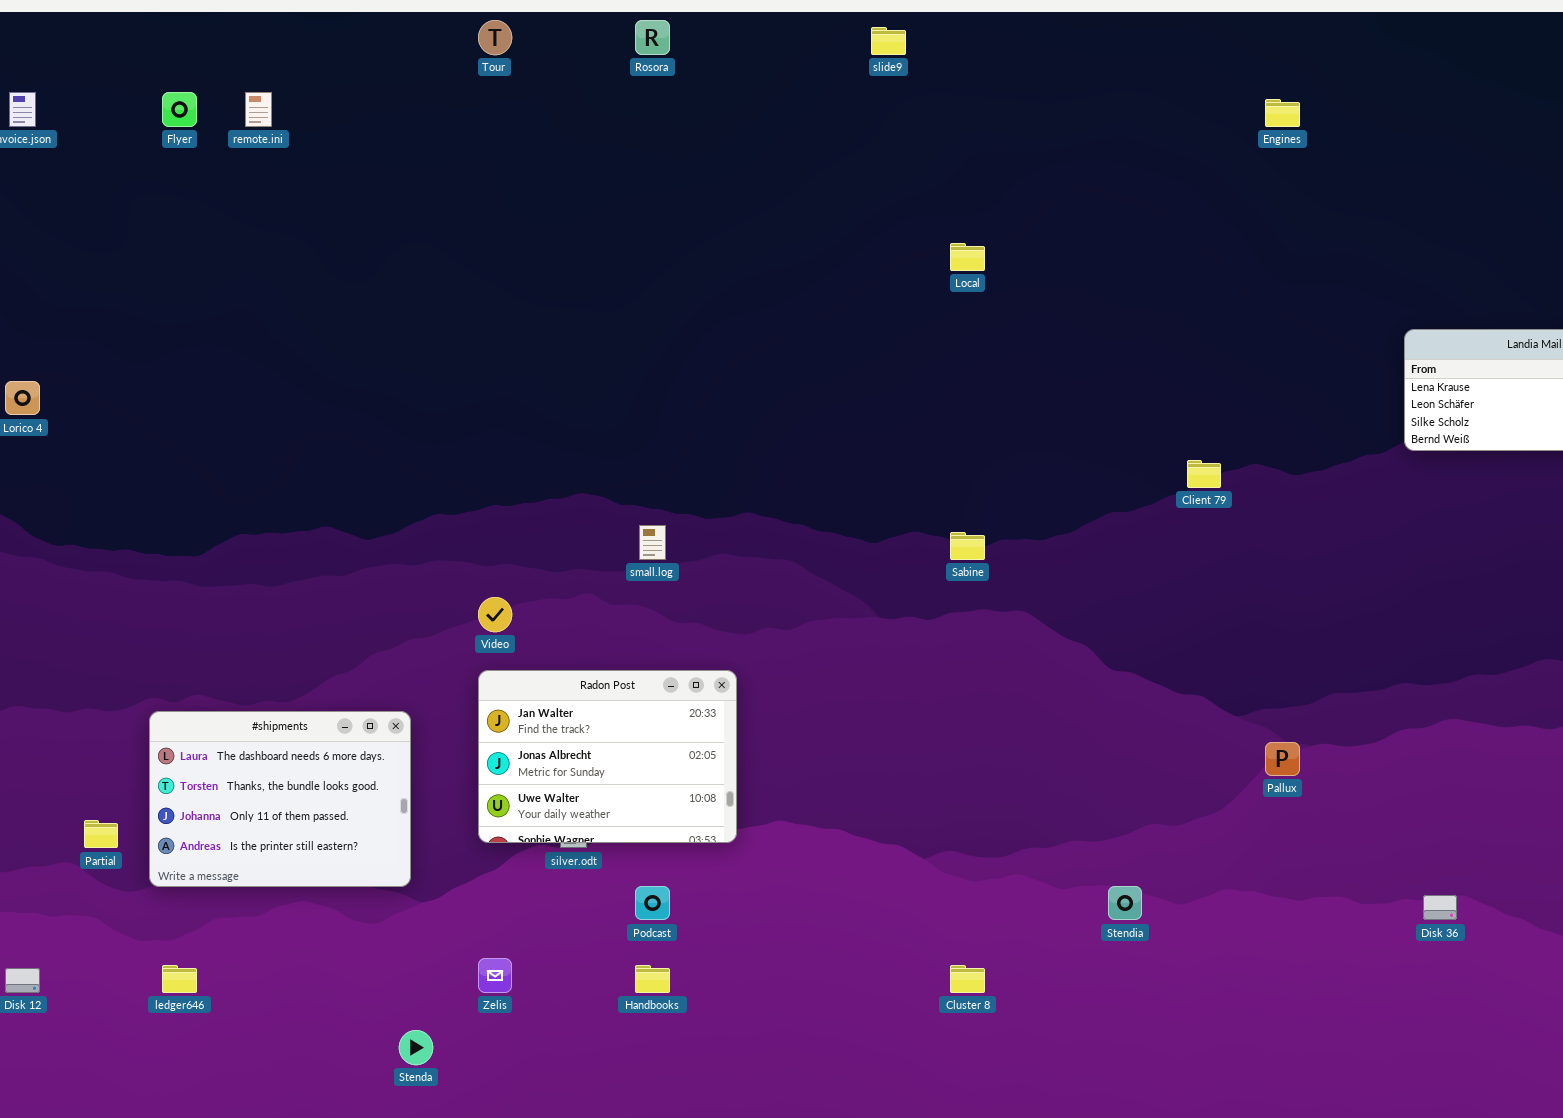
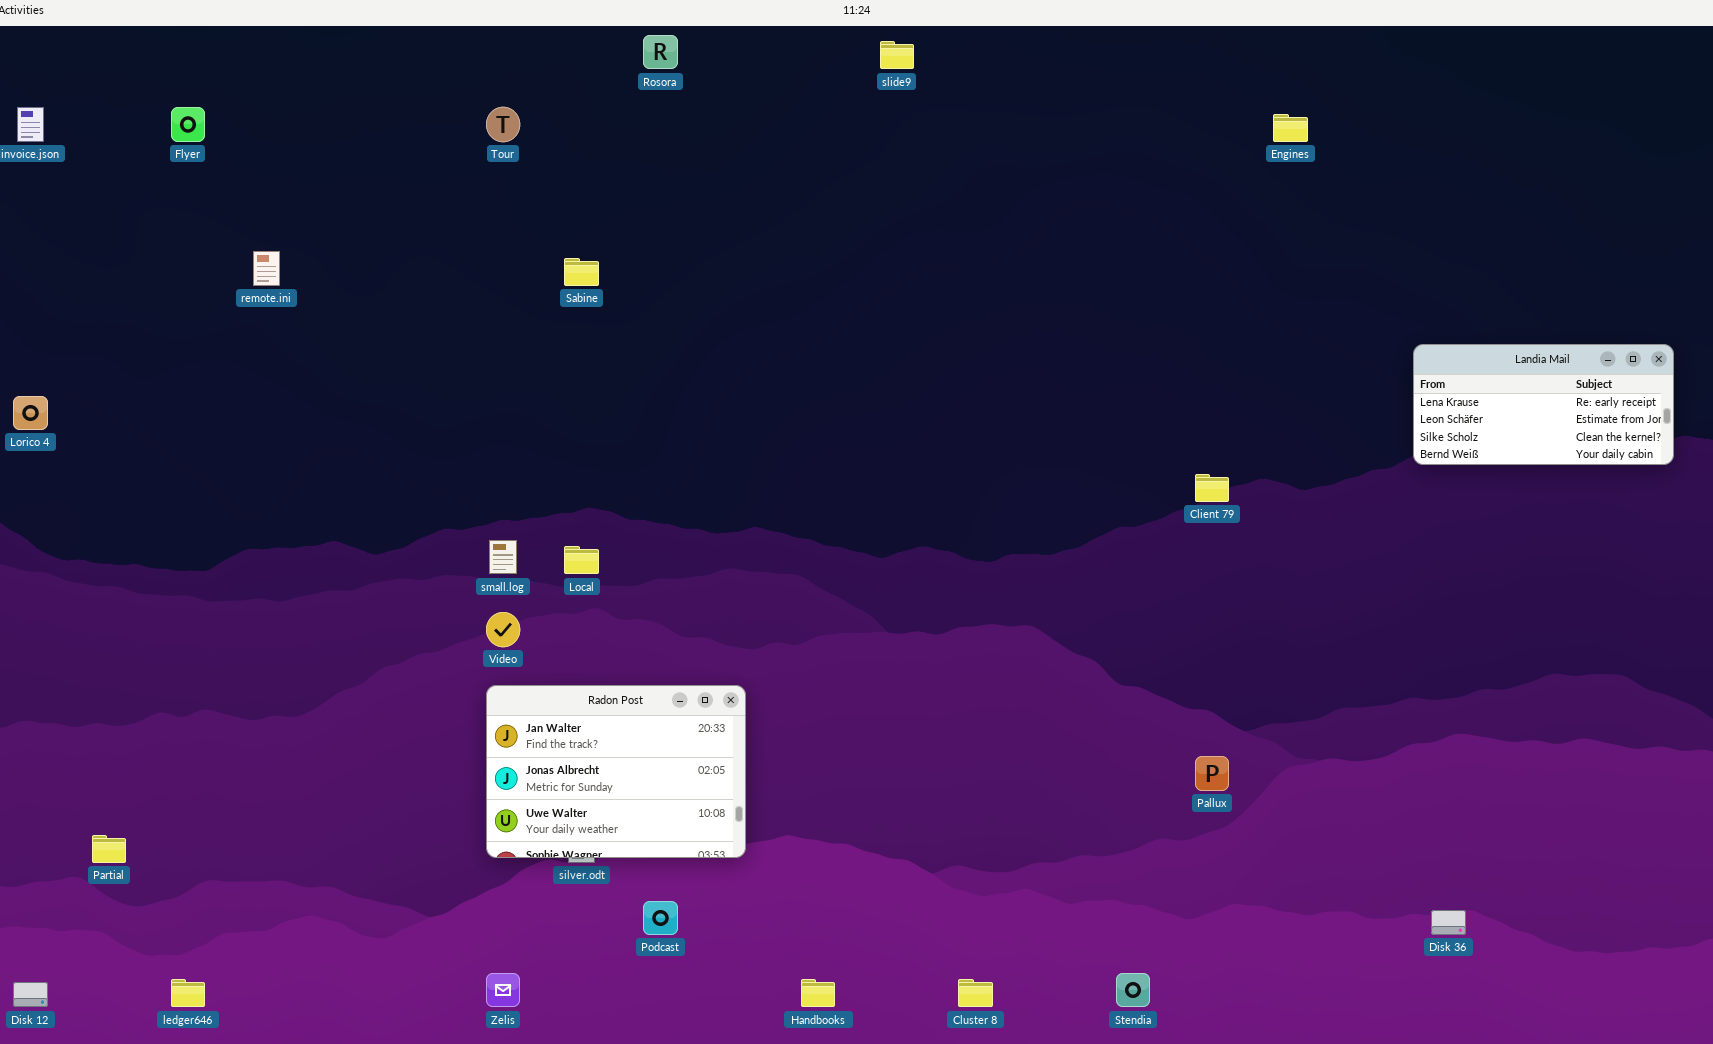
Tour: [478,20,512,55] -> [486,107,520,142], moved
remote.ini: [245,92,272,127] -> [253,251,280,286], moved
Local: [950,243,985,271] -> [564,546,599,574], moved
small.log: [639,525,666,560] -> [489,540,517,574], moved
Sabine: [950,532,985,560] -> [564,258,599,286], moved
#shipments: [149,711,411,887] -> none, closed
Pallux: [1265,742,1300,776] -> [1195,756,1229,791], moved
Stendia: [1108,886,1142,920] -> [1116,973,1150,1007], moved
Handbooks: [635,965,670,993] -> [801,979,835,1007], moved

